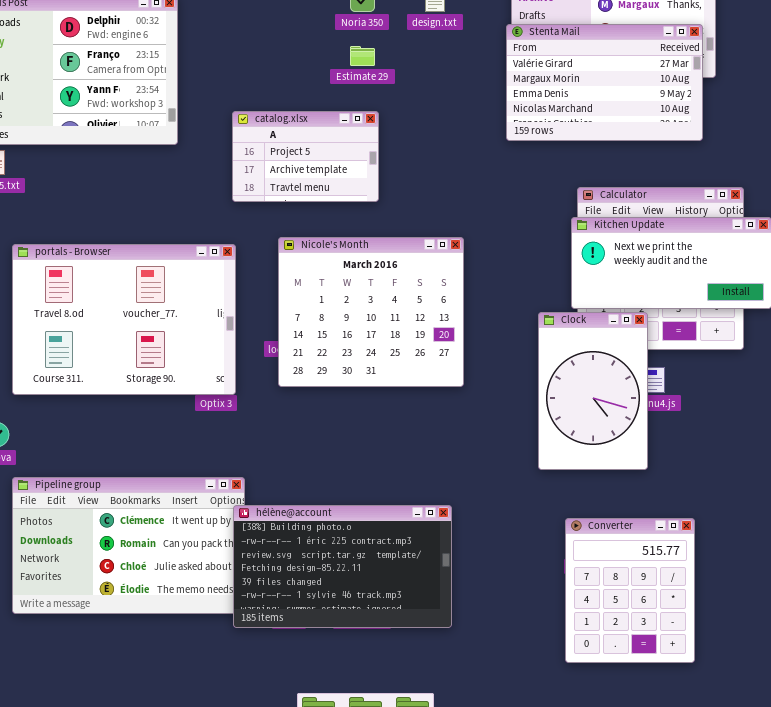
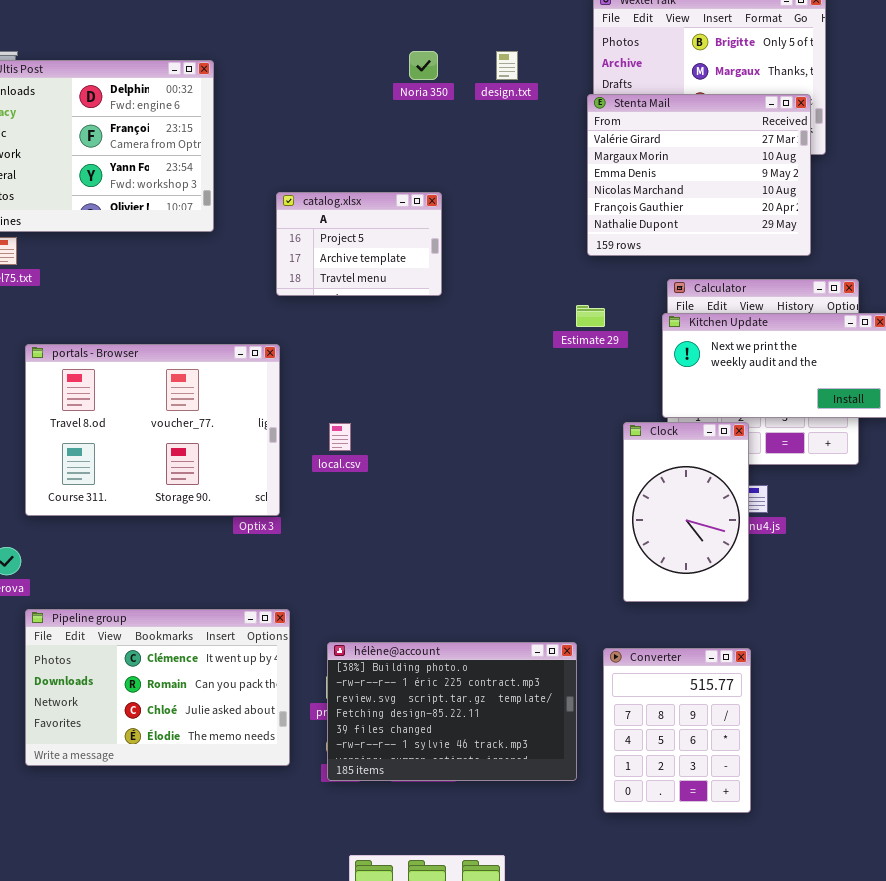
Stenta Mail: [506,24,703,141] -> [587,94,811,256], resized
Estimate 29: [350,46,375,66] -> [576,305,605,327], moved
Nicole's Month: [278,237,464,387] -> none, closed
hélène@account: [233,505,452,628] -> [327,642,577,781], moved
Converter: [565,518,695,663] -> [603,648,751,813], moved

